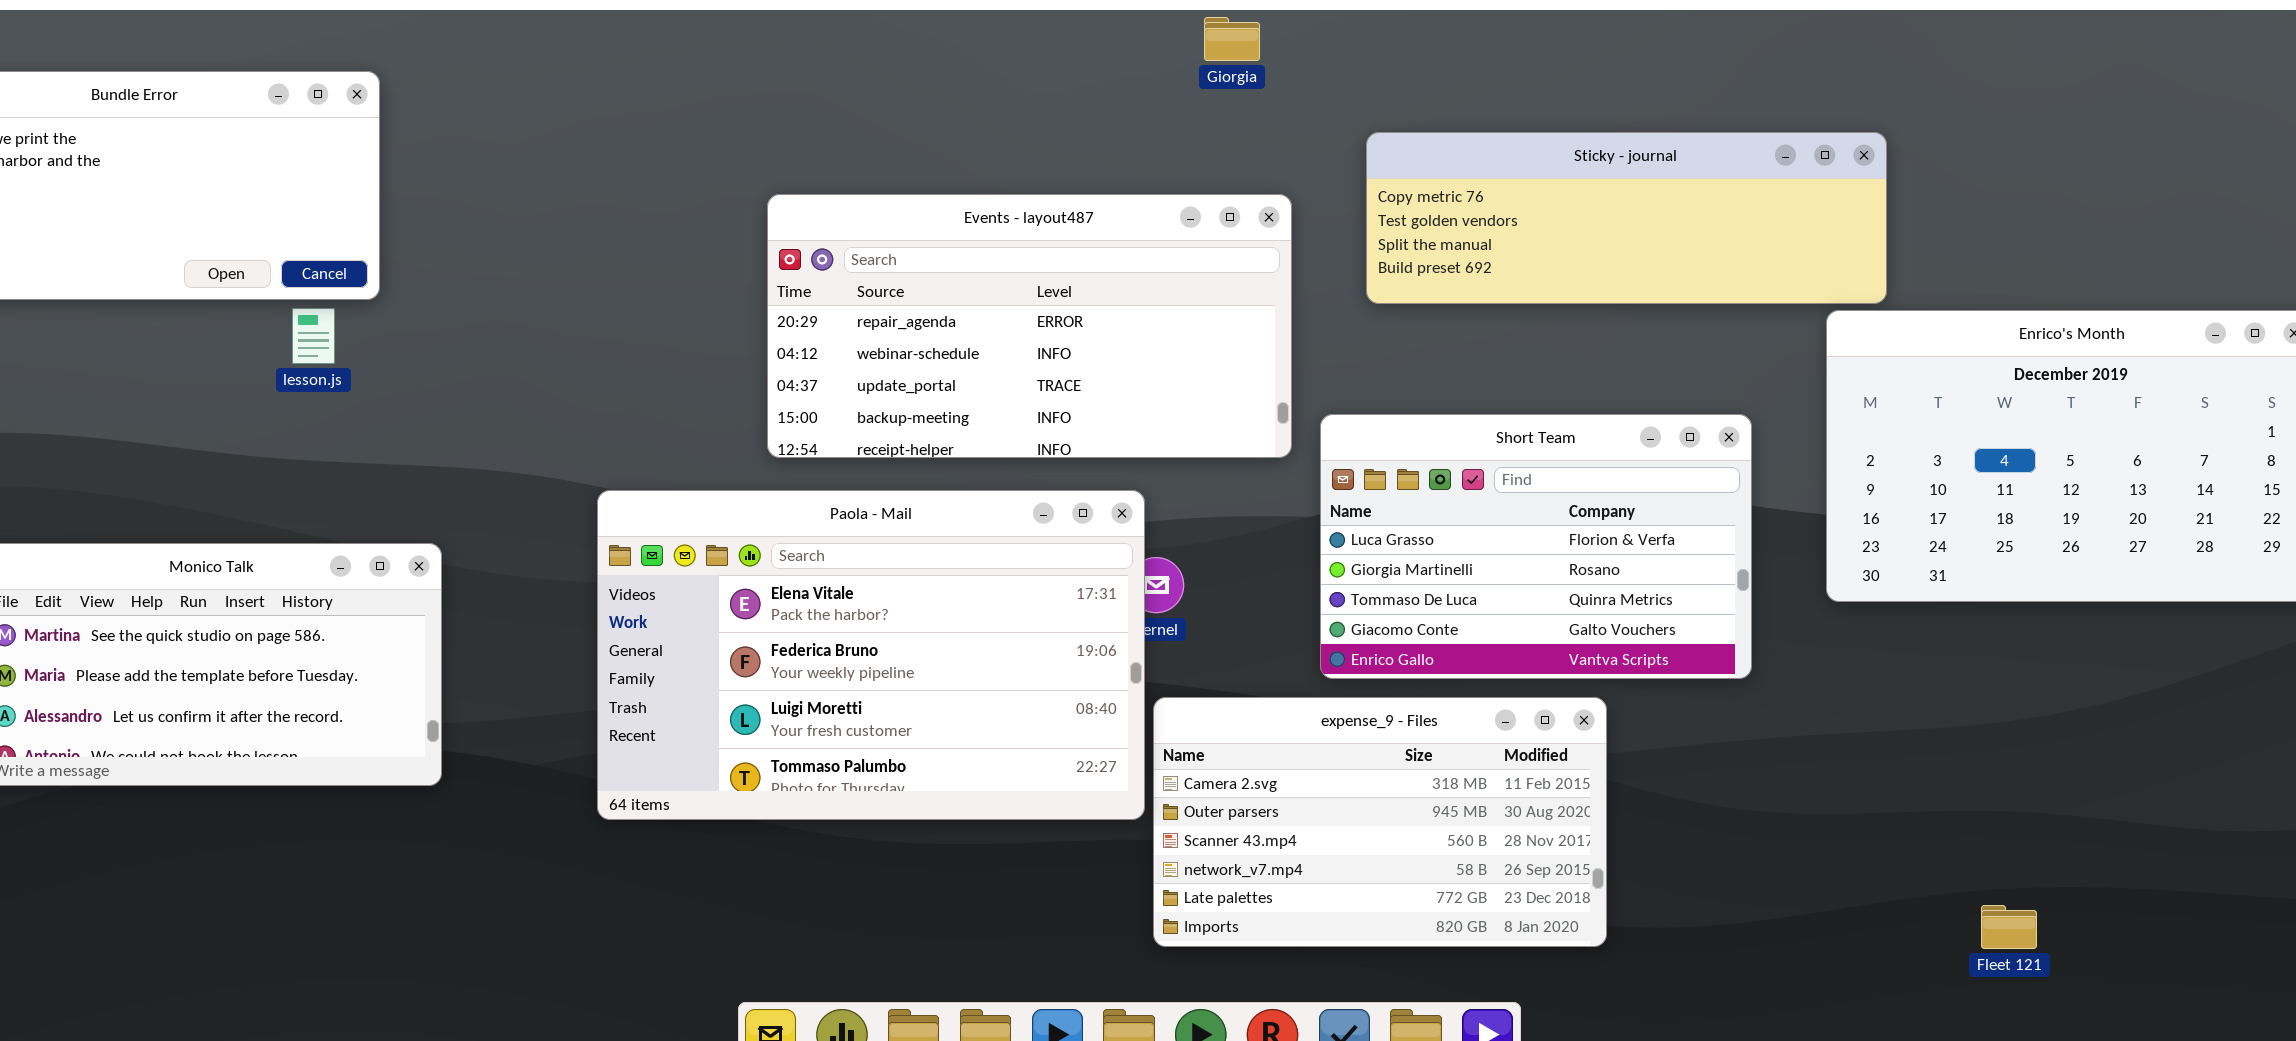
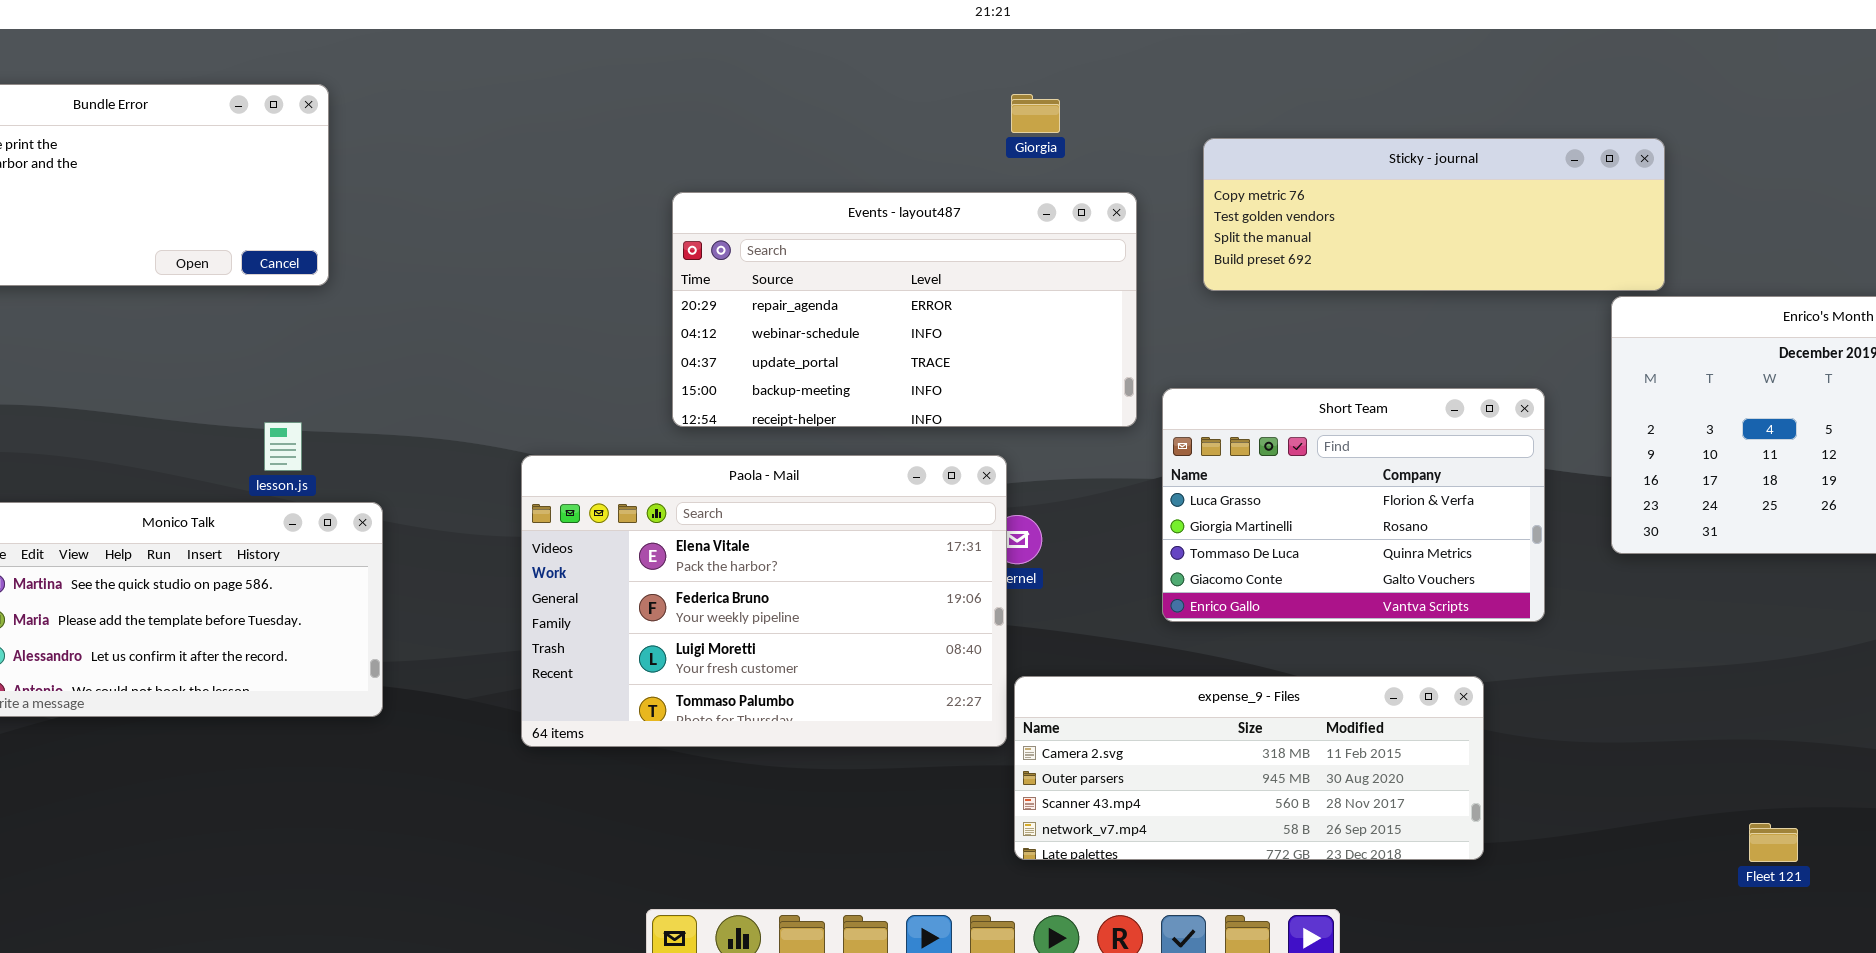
Giorgia: [1204,17,1260,61] -> [1011,94,1060,133], moved
lesson.js: [292,308,335,364] -> [264,422,302,471], moved
expense_9 - Files: [1153,697,1607,947] -> [1014,676,1484,860], resized

